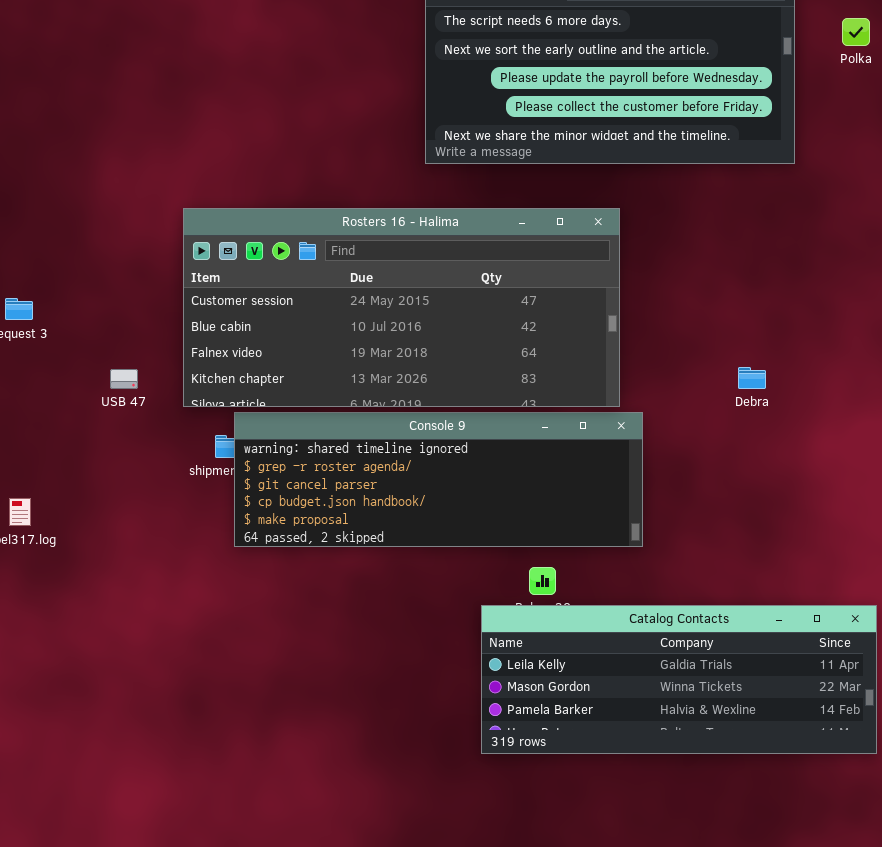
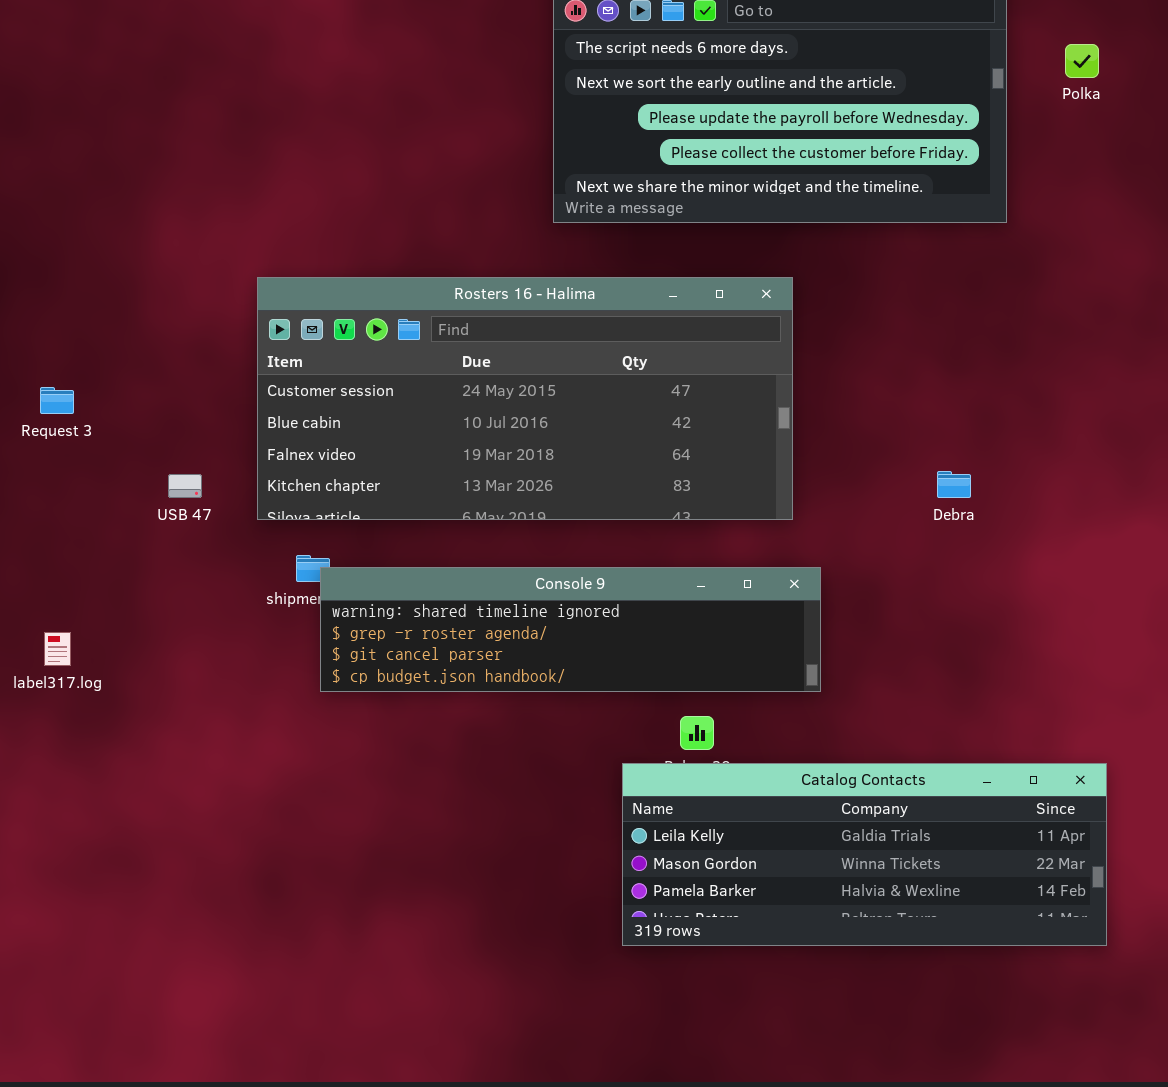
Console 9: [234,412,643,547] -> [320,567,821,692], resized

